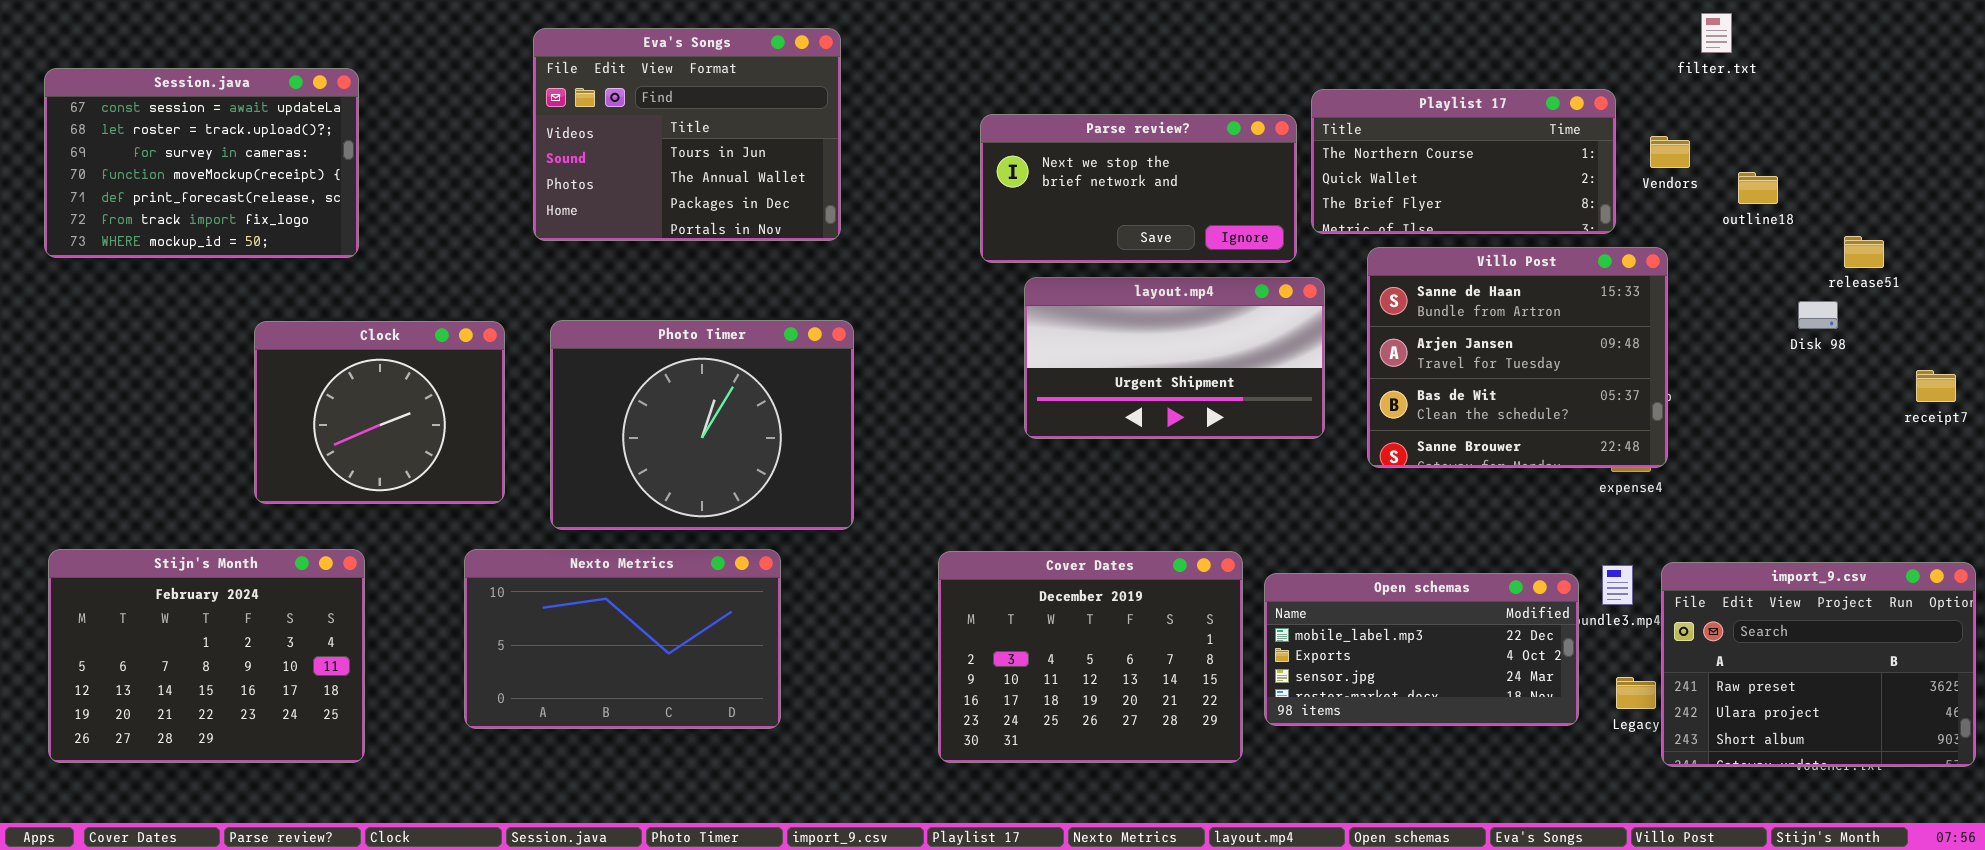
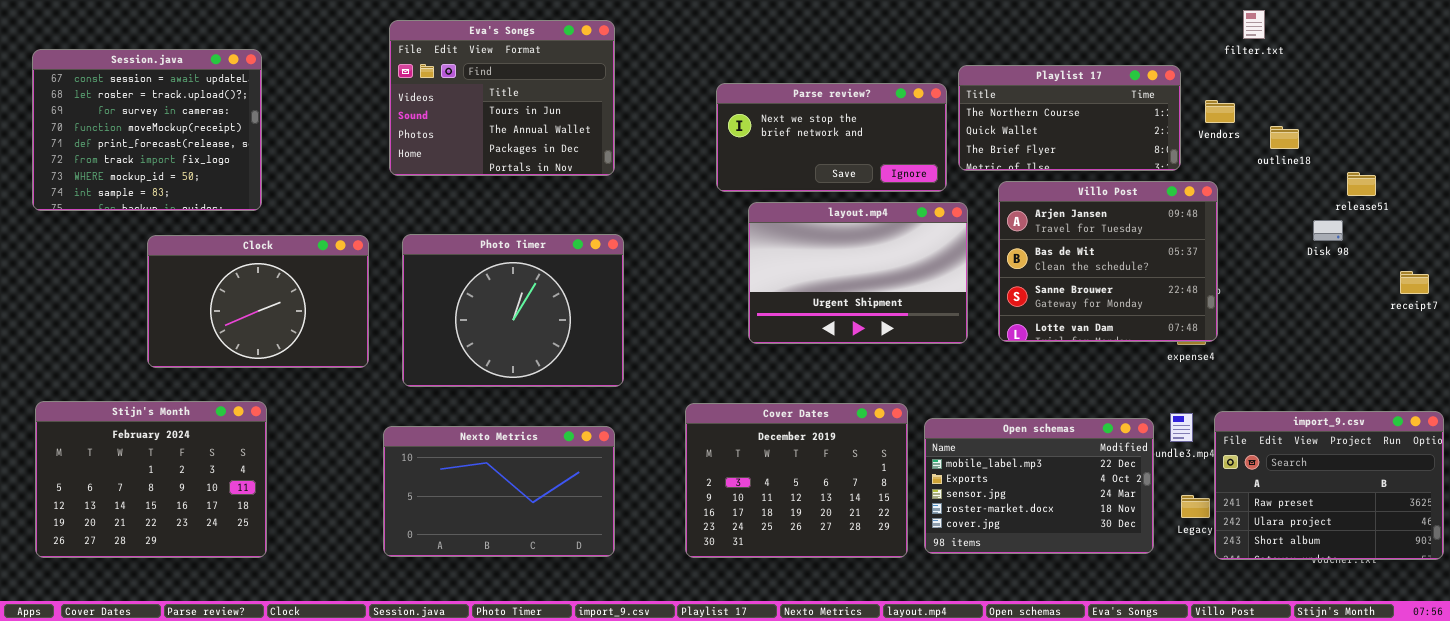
Session.java: [44,68,359,258] -> [32,49,262,211], resized
Villo Post: [1367,247,1668,468] -> [998,181,1218,342], scrolled down 1 row
layout.mp4: [1024,277,1325,439] -> [748,202,968,344], resized
Clock: [254,321,505,504] -> [147,235,369,368], resized
Nexto Metrics: [464,549,781,729] -> [383,426,615,557], moved
Open schemas: [1264,573,1579,726] -> [924,418,1154,554], resized

